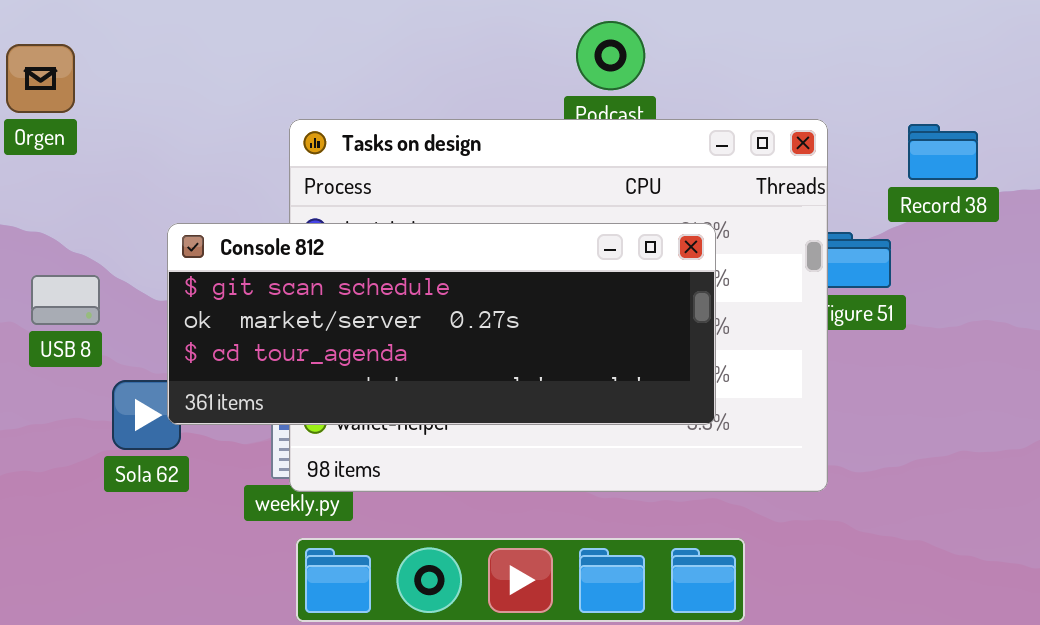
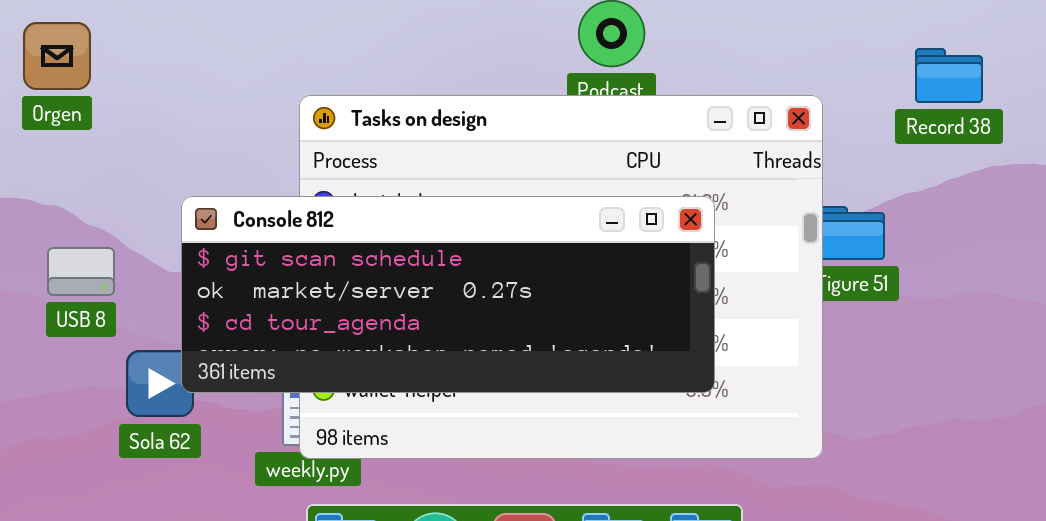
Record 38: [908,124,978,180] -> [915,48,983,103], moved

